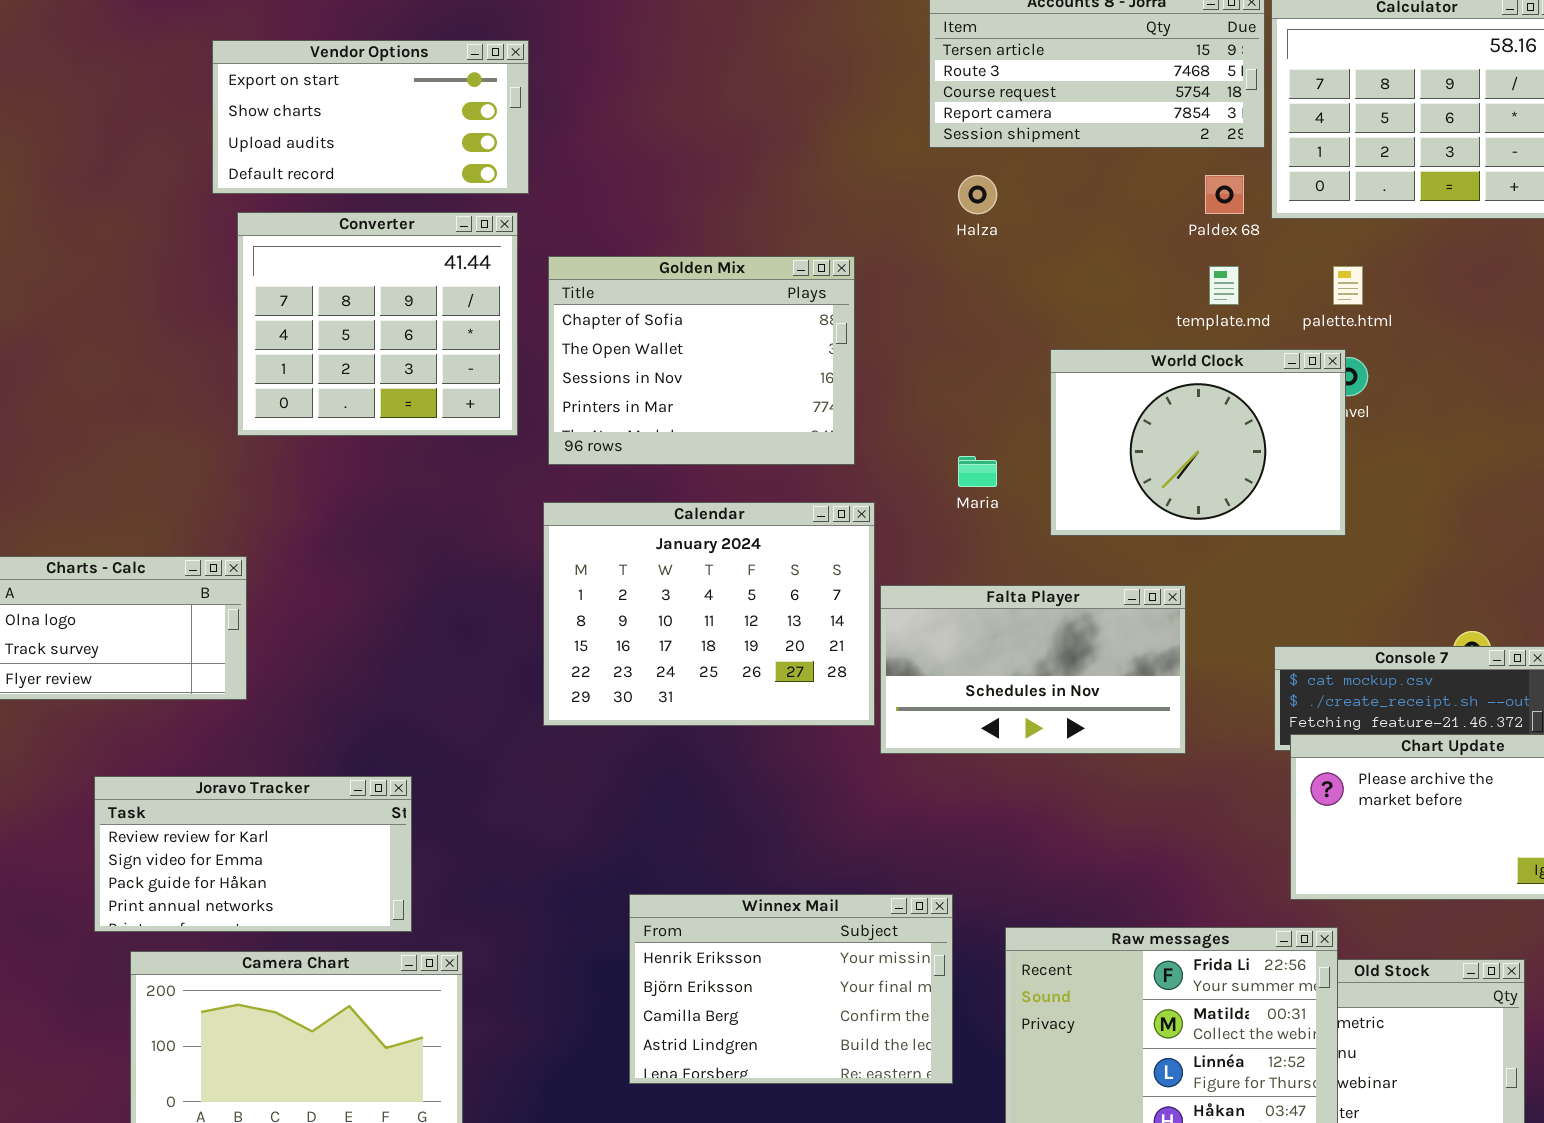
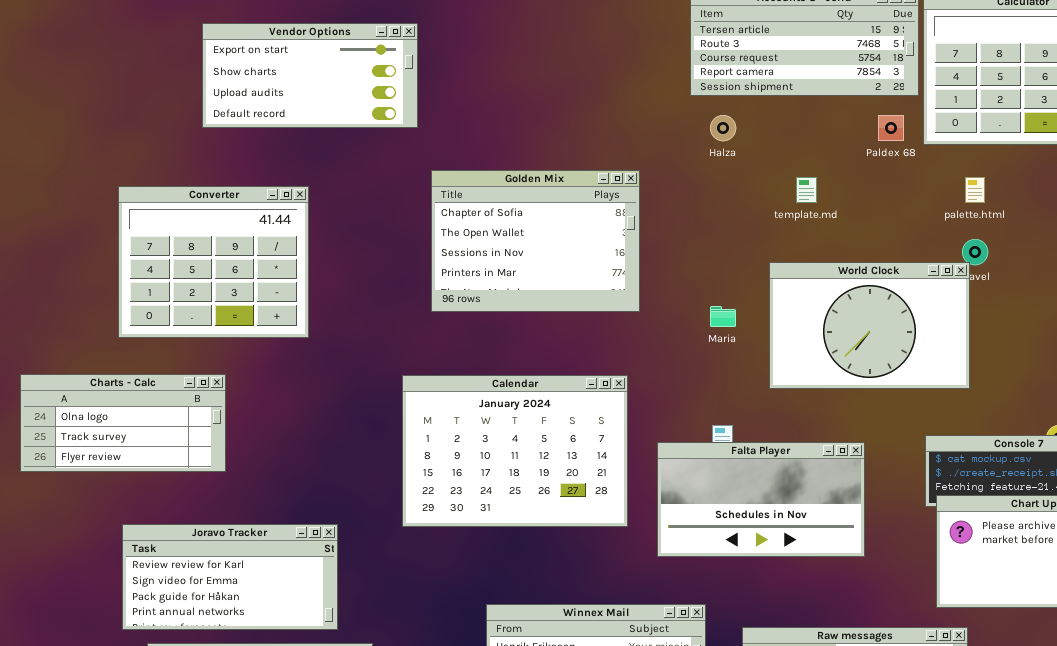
Converter: [237,212,518,436] -> [118,186,309,338], moved
template.md: [1209,266,1239,305] -> [796,177,817,203], moved
World Clock: [1050,349,1346,536] -> [769,262,970,389], moved
Calendar: [543,502,875,726] -> [402,375,628,527], moved
Falta Player: [880,585,1186,754] -> [657,442,865,557], moved

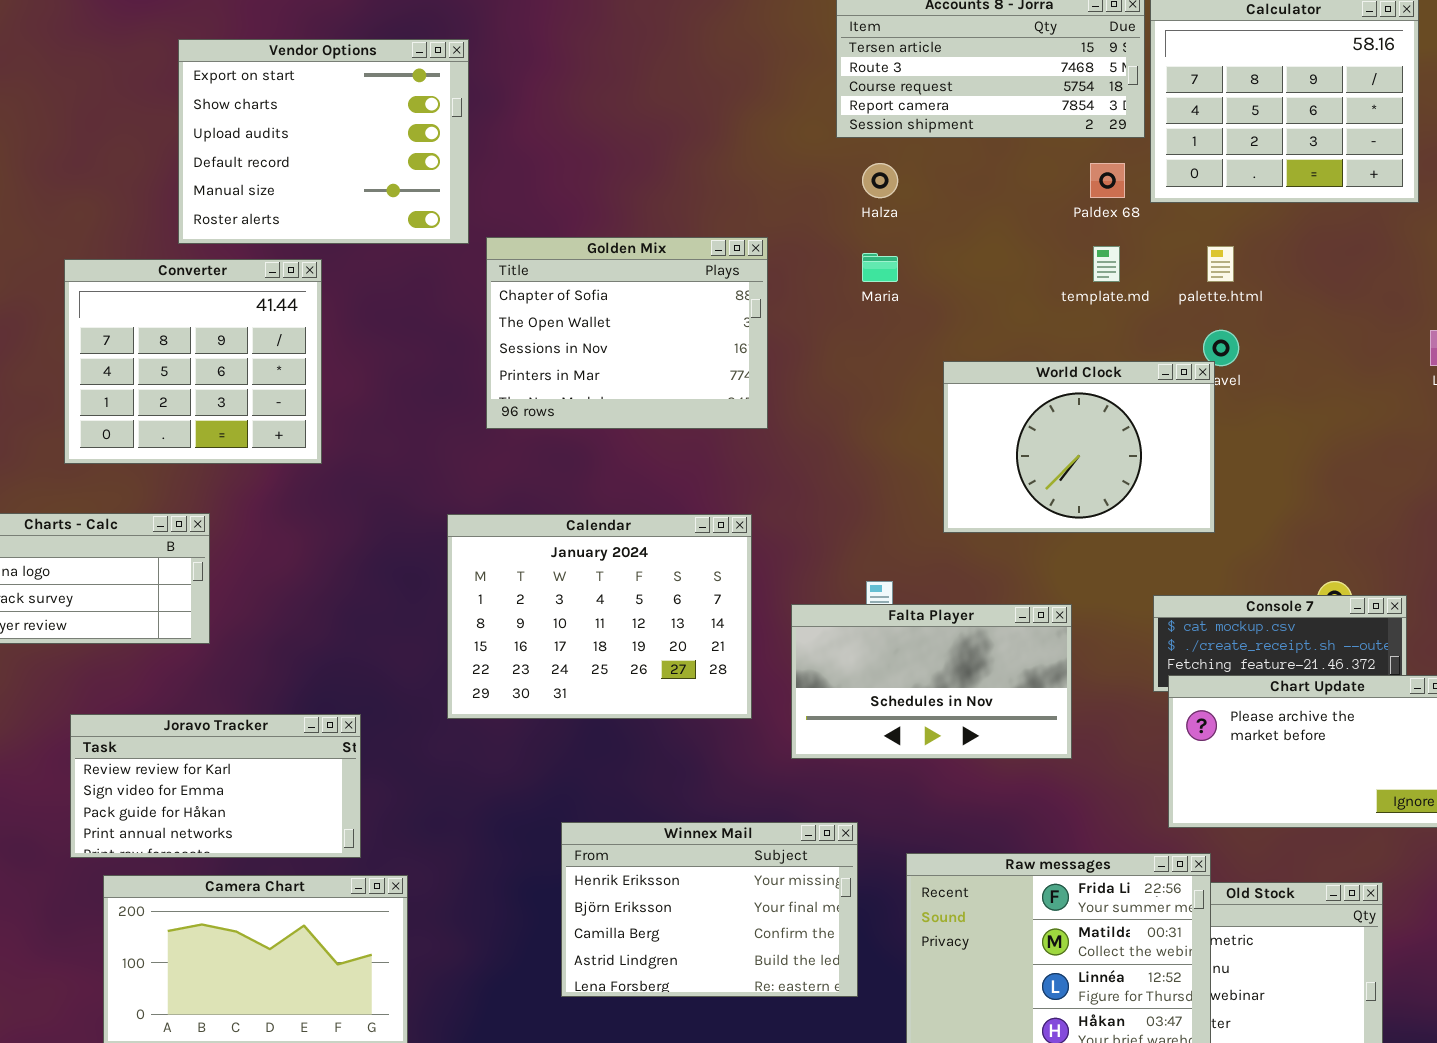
Vendor Options: [202,23,418,128] -> [178,39,469,244], resized
template.md: [796,177,817,203] -> [1093,246,1120,282], moved
Maria: [710,306,736,327] -> [862,253,898,282], moved

